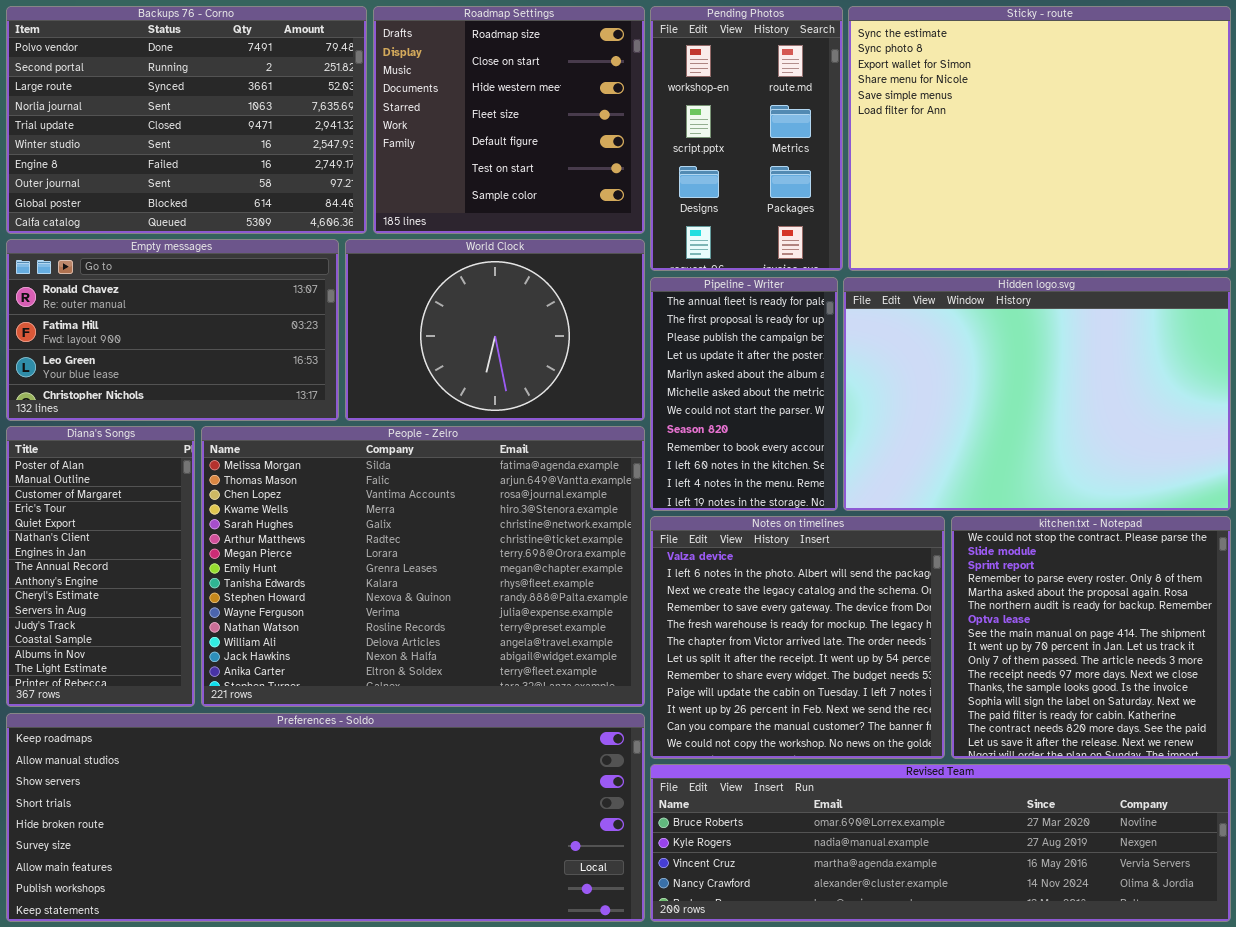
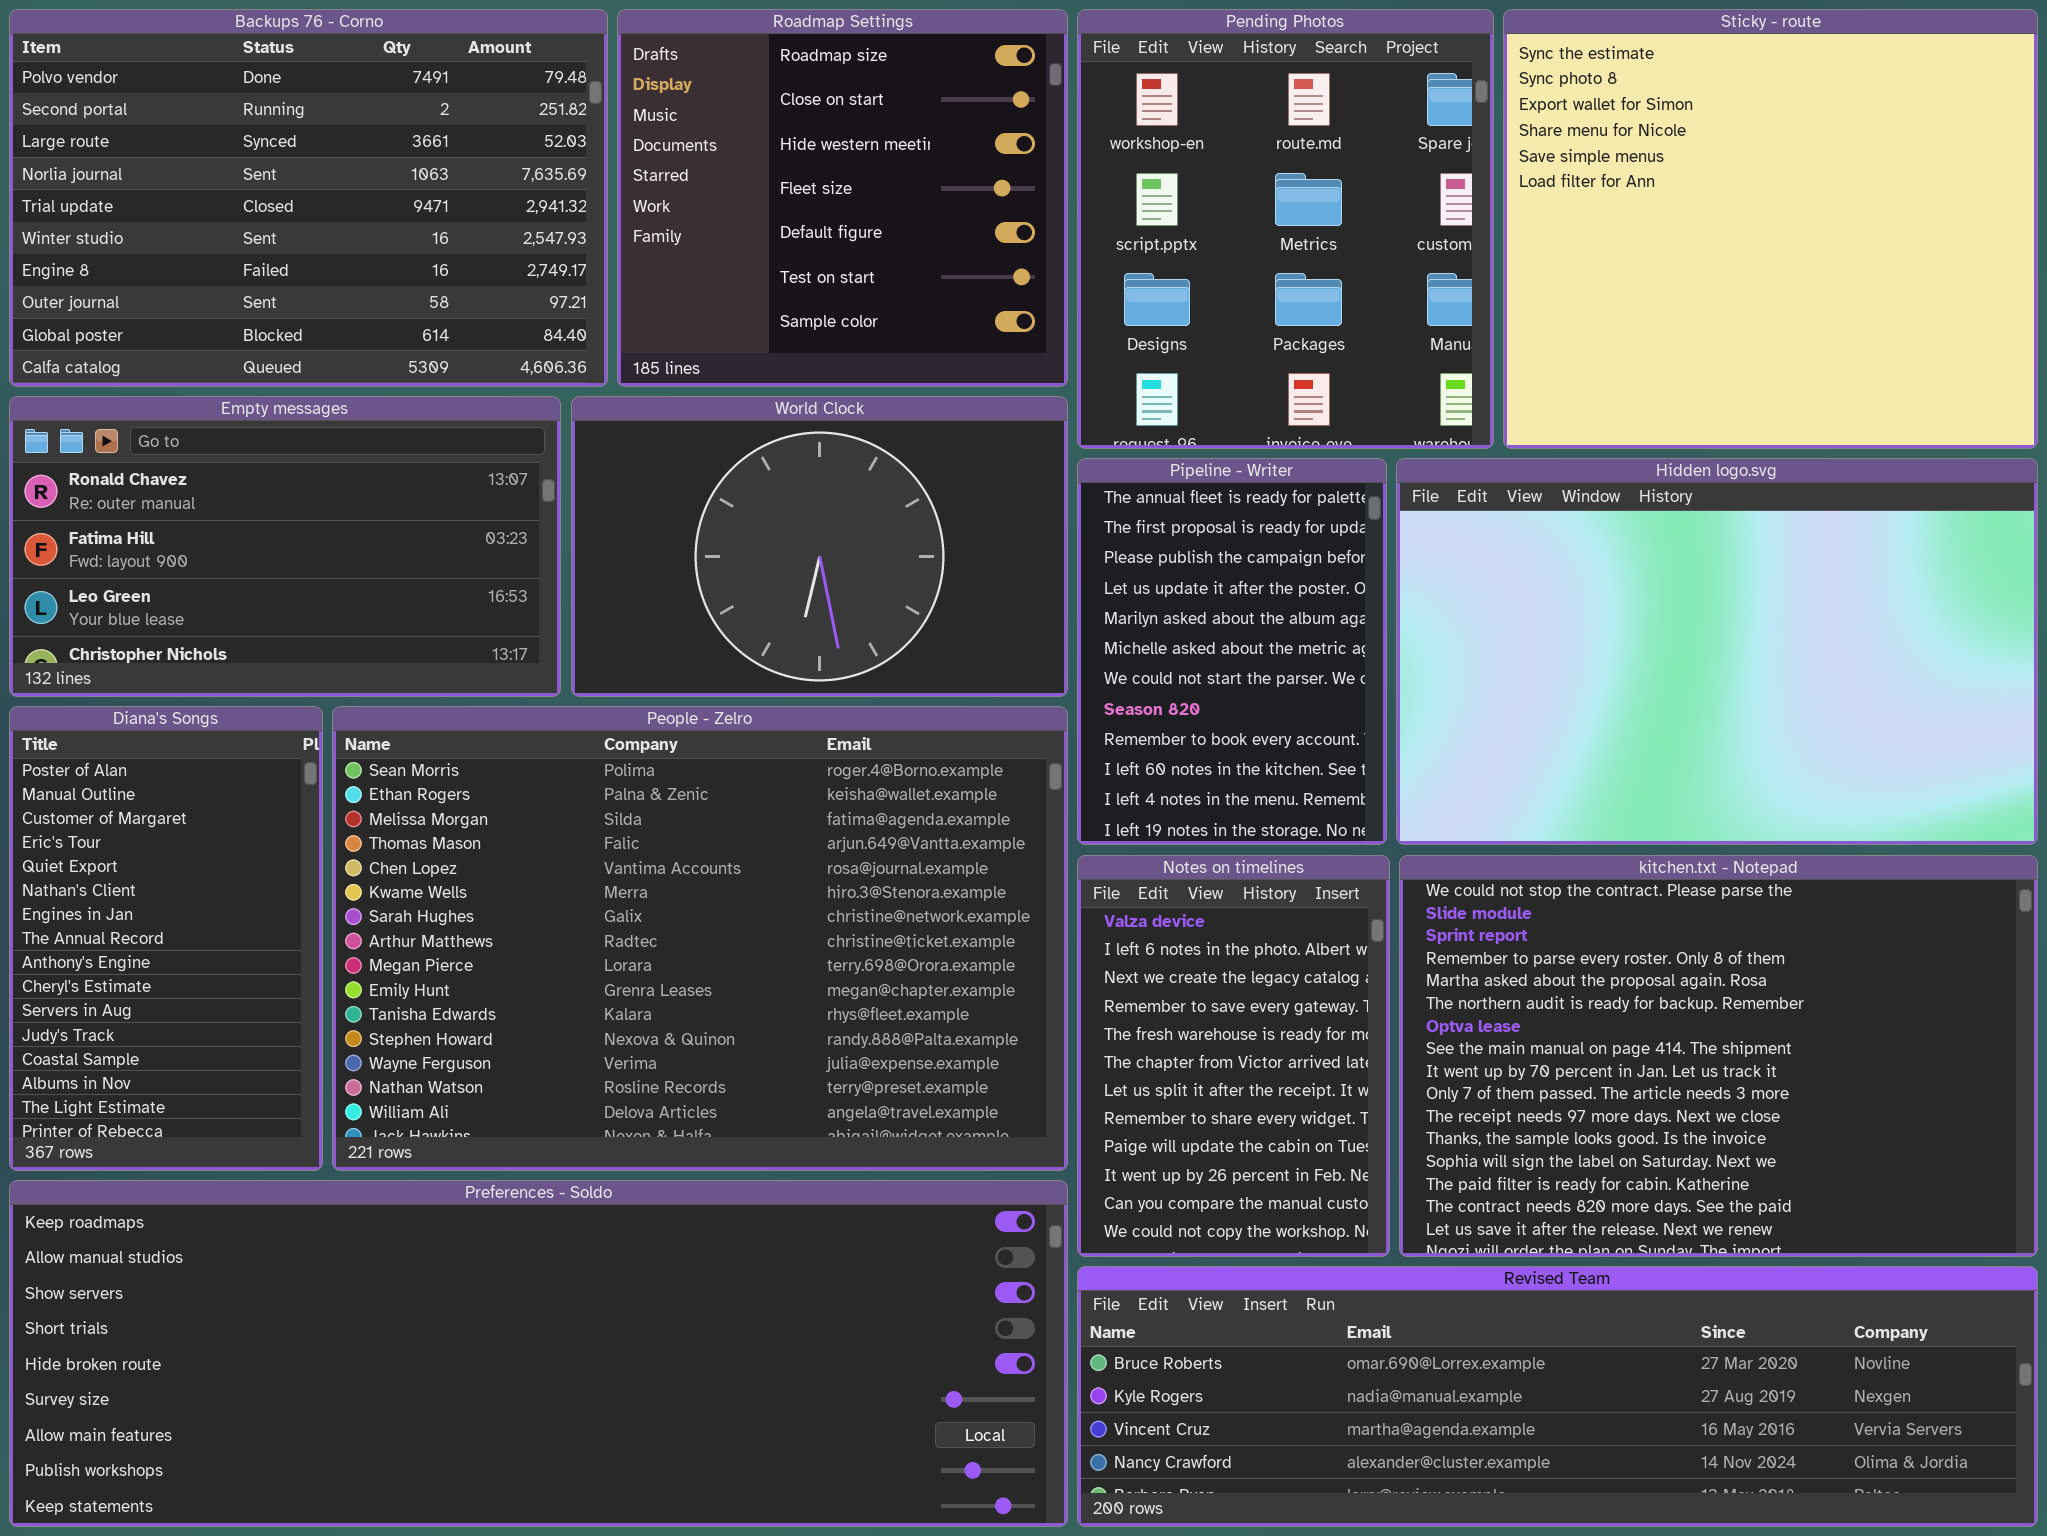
Pending Photos: [650,6,843,271] -> [1077,9,1494,449], resized
Sticky - route: [848,6,1231,271] -> [1503,9,2038,449], resized
People - Zelro: [201,426,645,707] -> [332,706,1068,1171], scrolled up 2 rows
Notes on timelines: [650,516,945,759] -> [1077,855,1390,1257], resized
kitchen.txt - Notepad: [951,516,1231,759] -> [1399,855,2038,1257], resized

